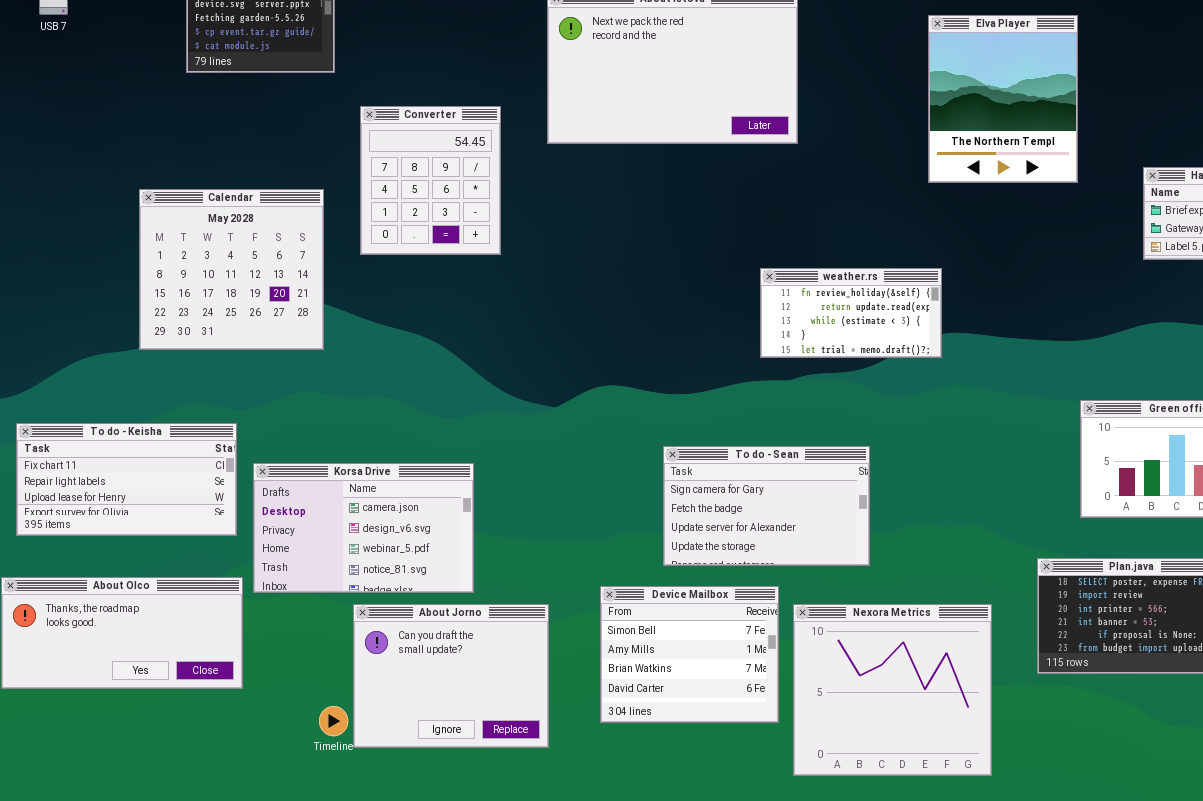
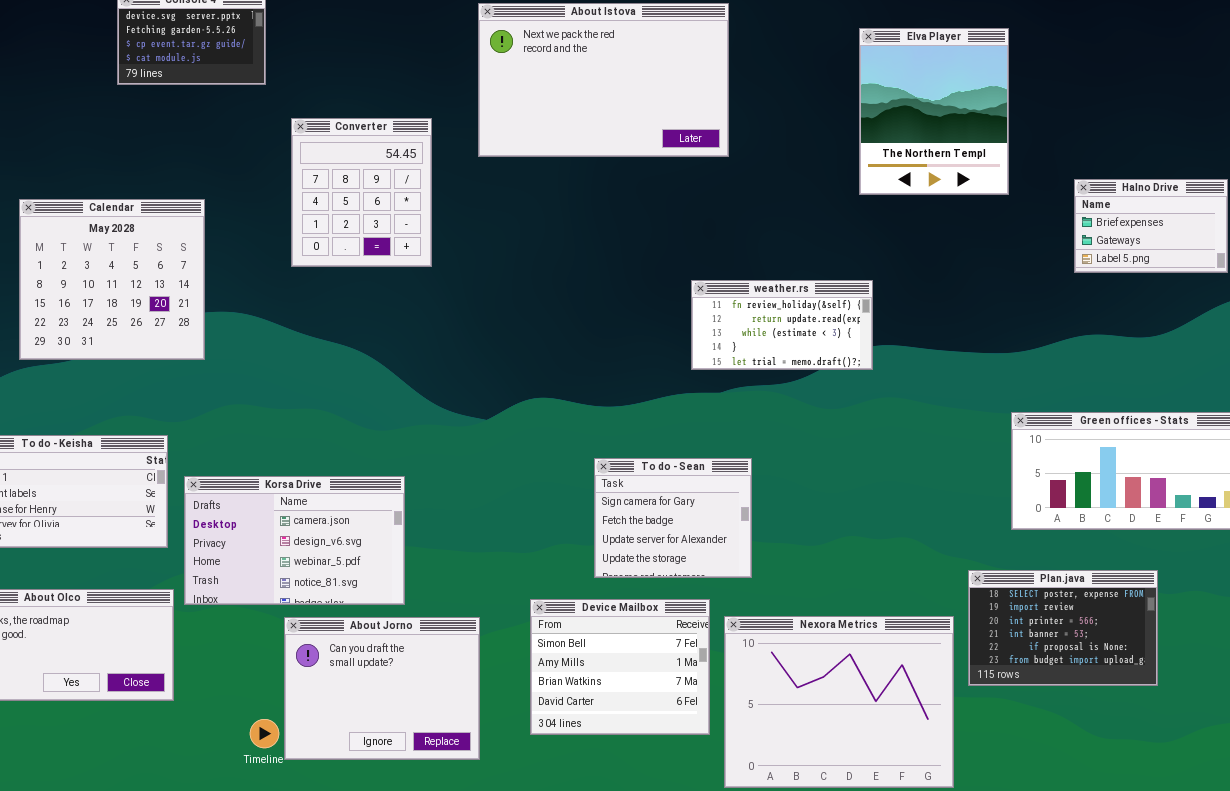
Calendar: [139,189,324,350] -> [19,199,205,360], moved
To do - Sean: [663,446,870,566] -> [594,458,752,578], resized
Nexora Metrics: [793,604,992,776] -> [724,616,954,788], resized

